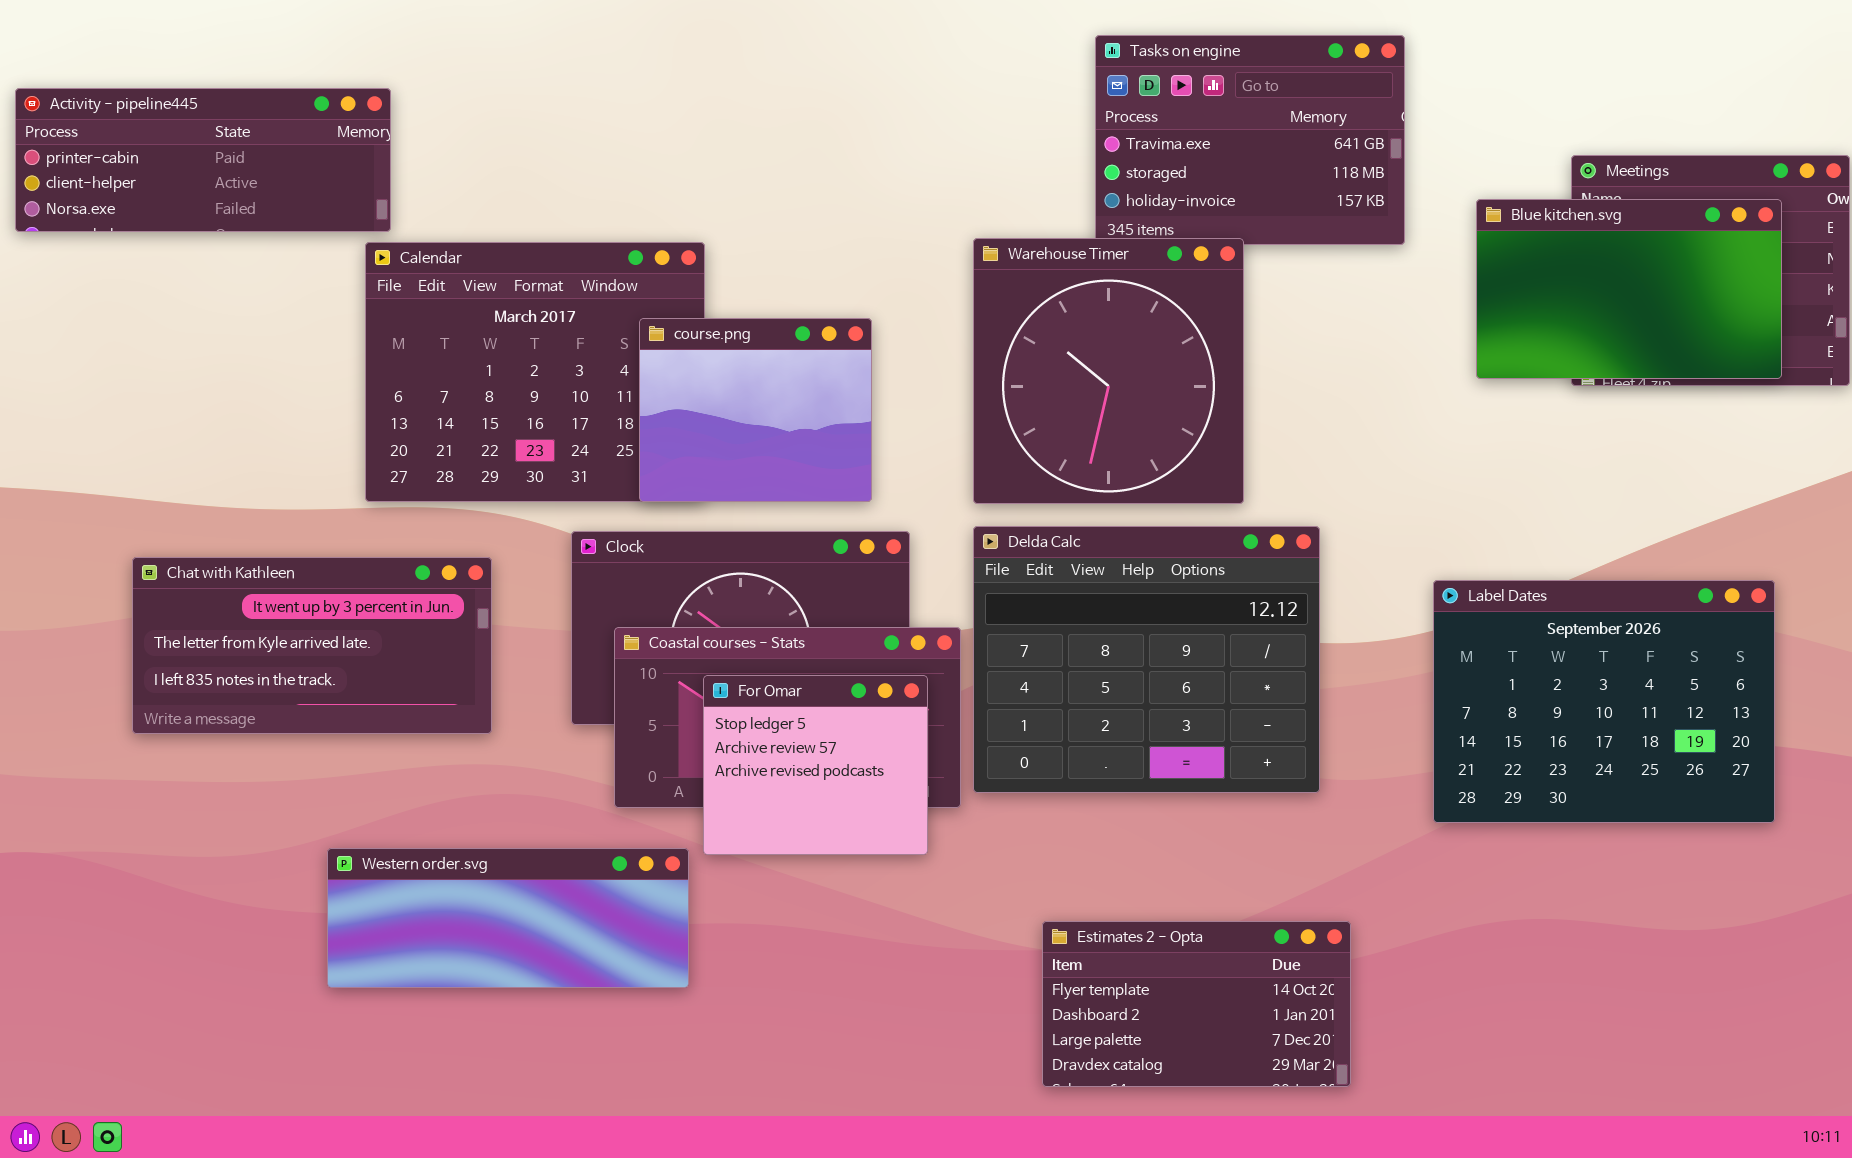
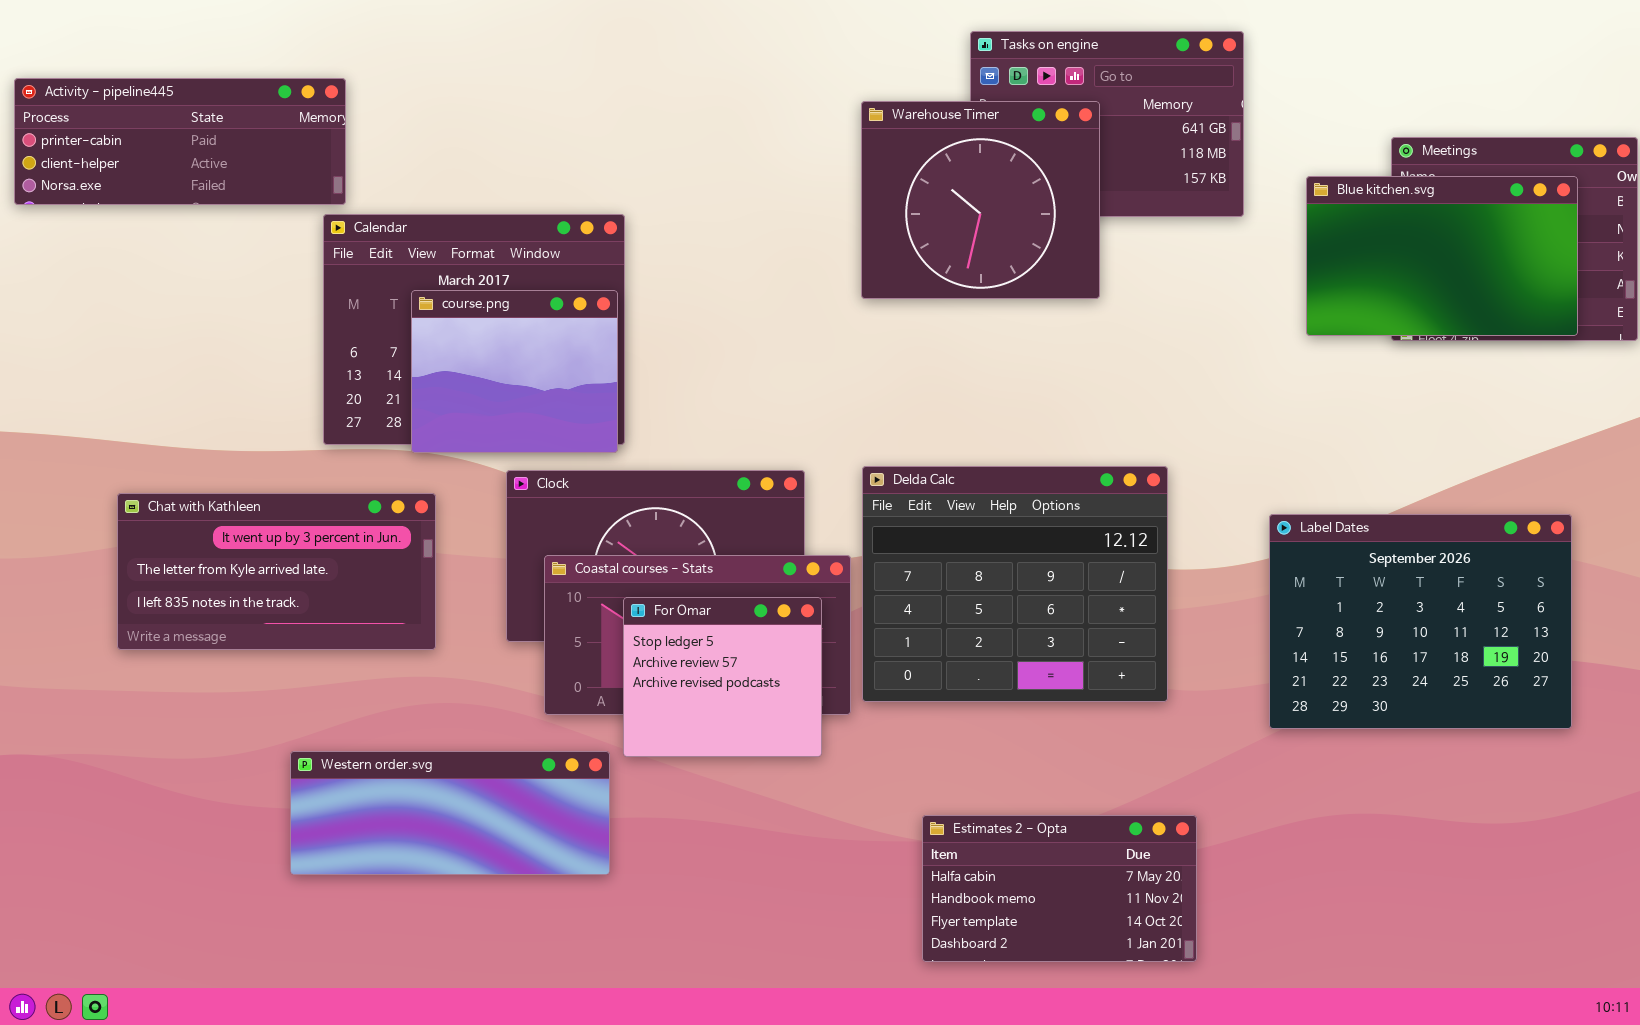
Warehouse Timer: [973,238,1244,504] -> [861,101,1100,299], moved, resized
course.png: [639,318,872,502] -> [411,290,618,453], moved
Estimates 2 - Opta: [1042,921,1351,1087] -> [922,815,1197,962], scrolled up 2 rows

